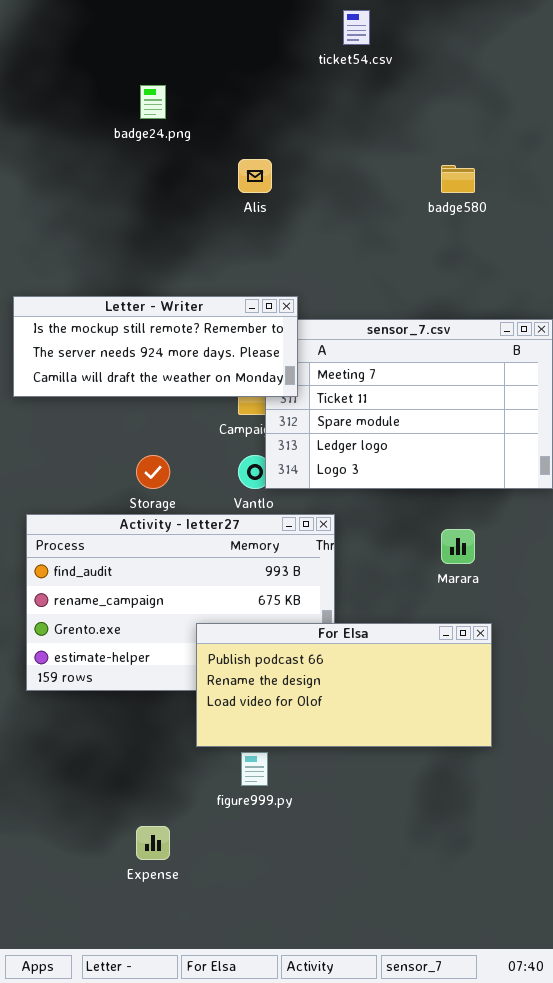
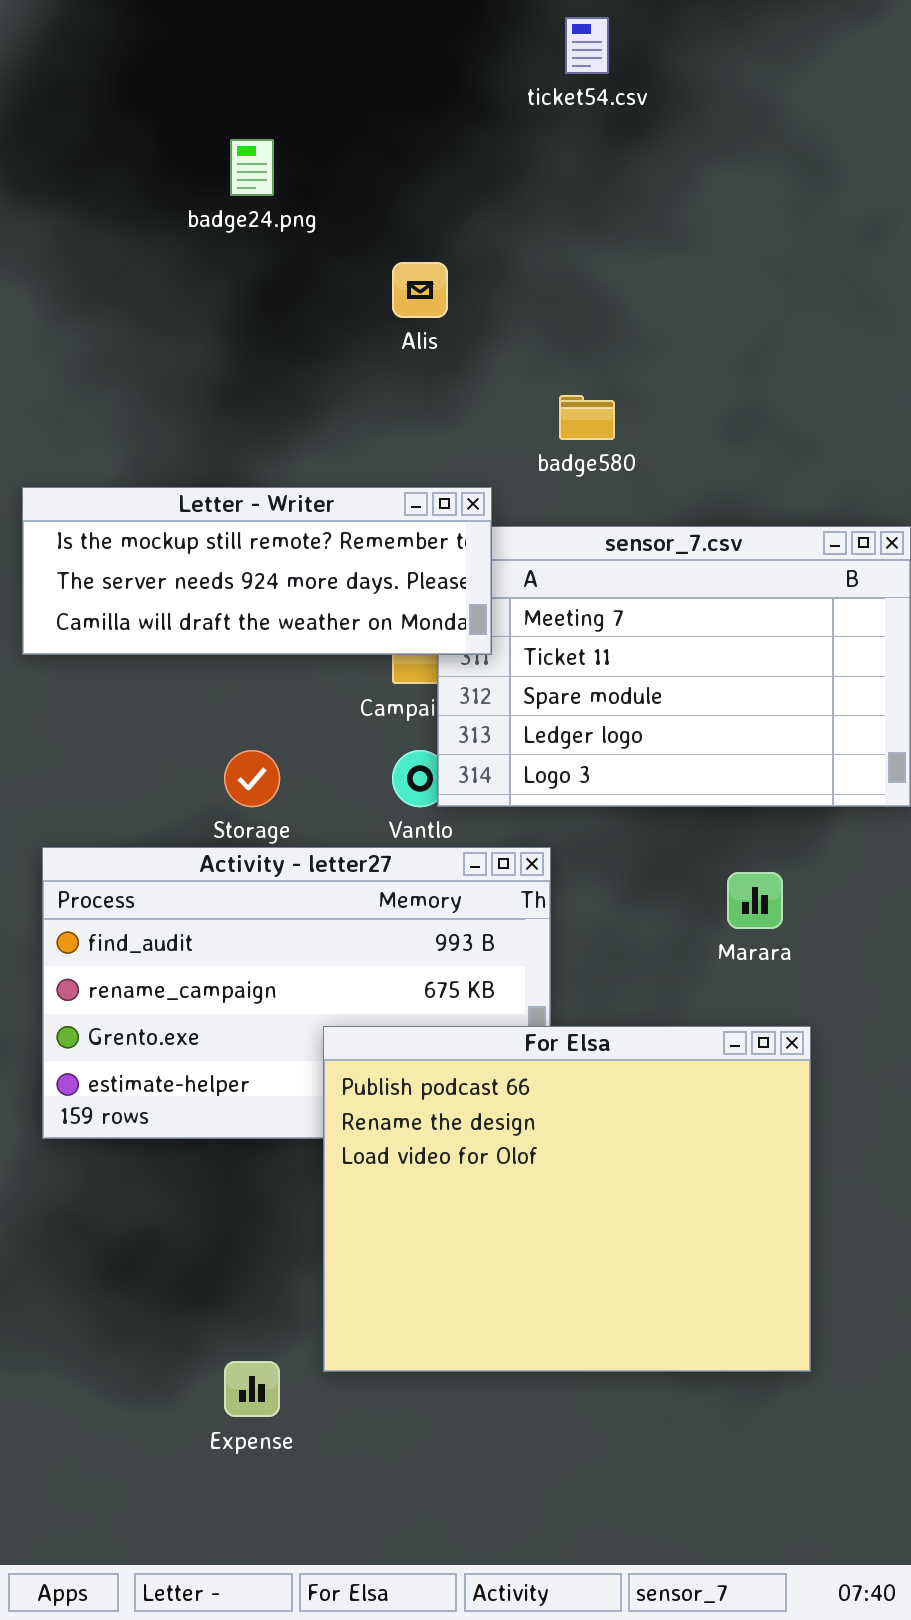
badge580: [441,165,475,193] -> [559,395,615,440], moved
For Elsa: [196,623,492,747] -> [323,1026,811,1372], resized

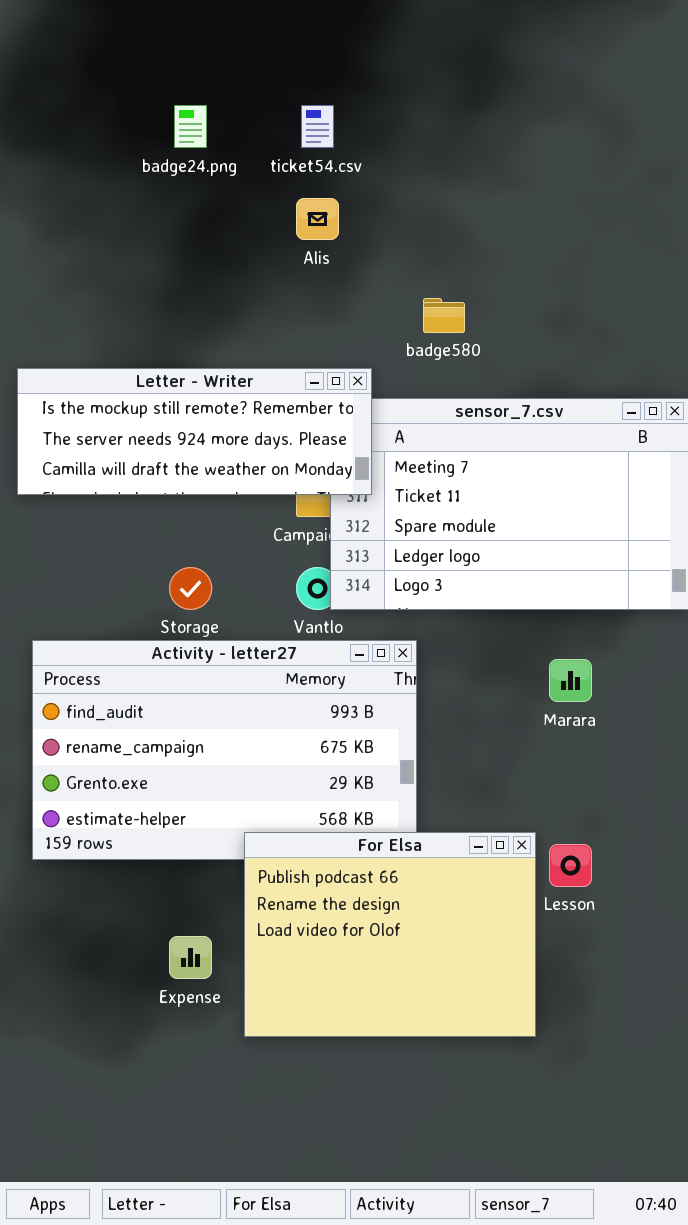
ticket54.csv: [565,17,609,74] -> [301,105,334,148], moved
For Elsa: [323,1026,811,1372] -> [244,832,536,1037], resized
Expense: [224,1361,280,1417] -> [169,936,212,979], moved

